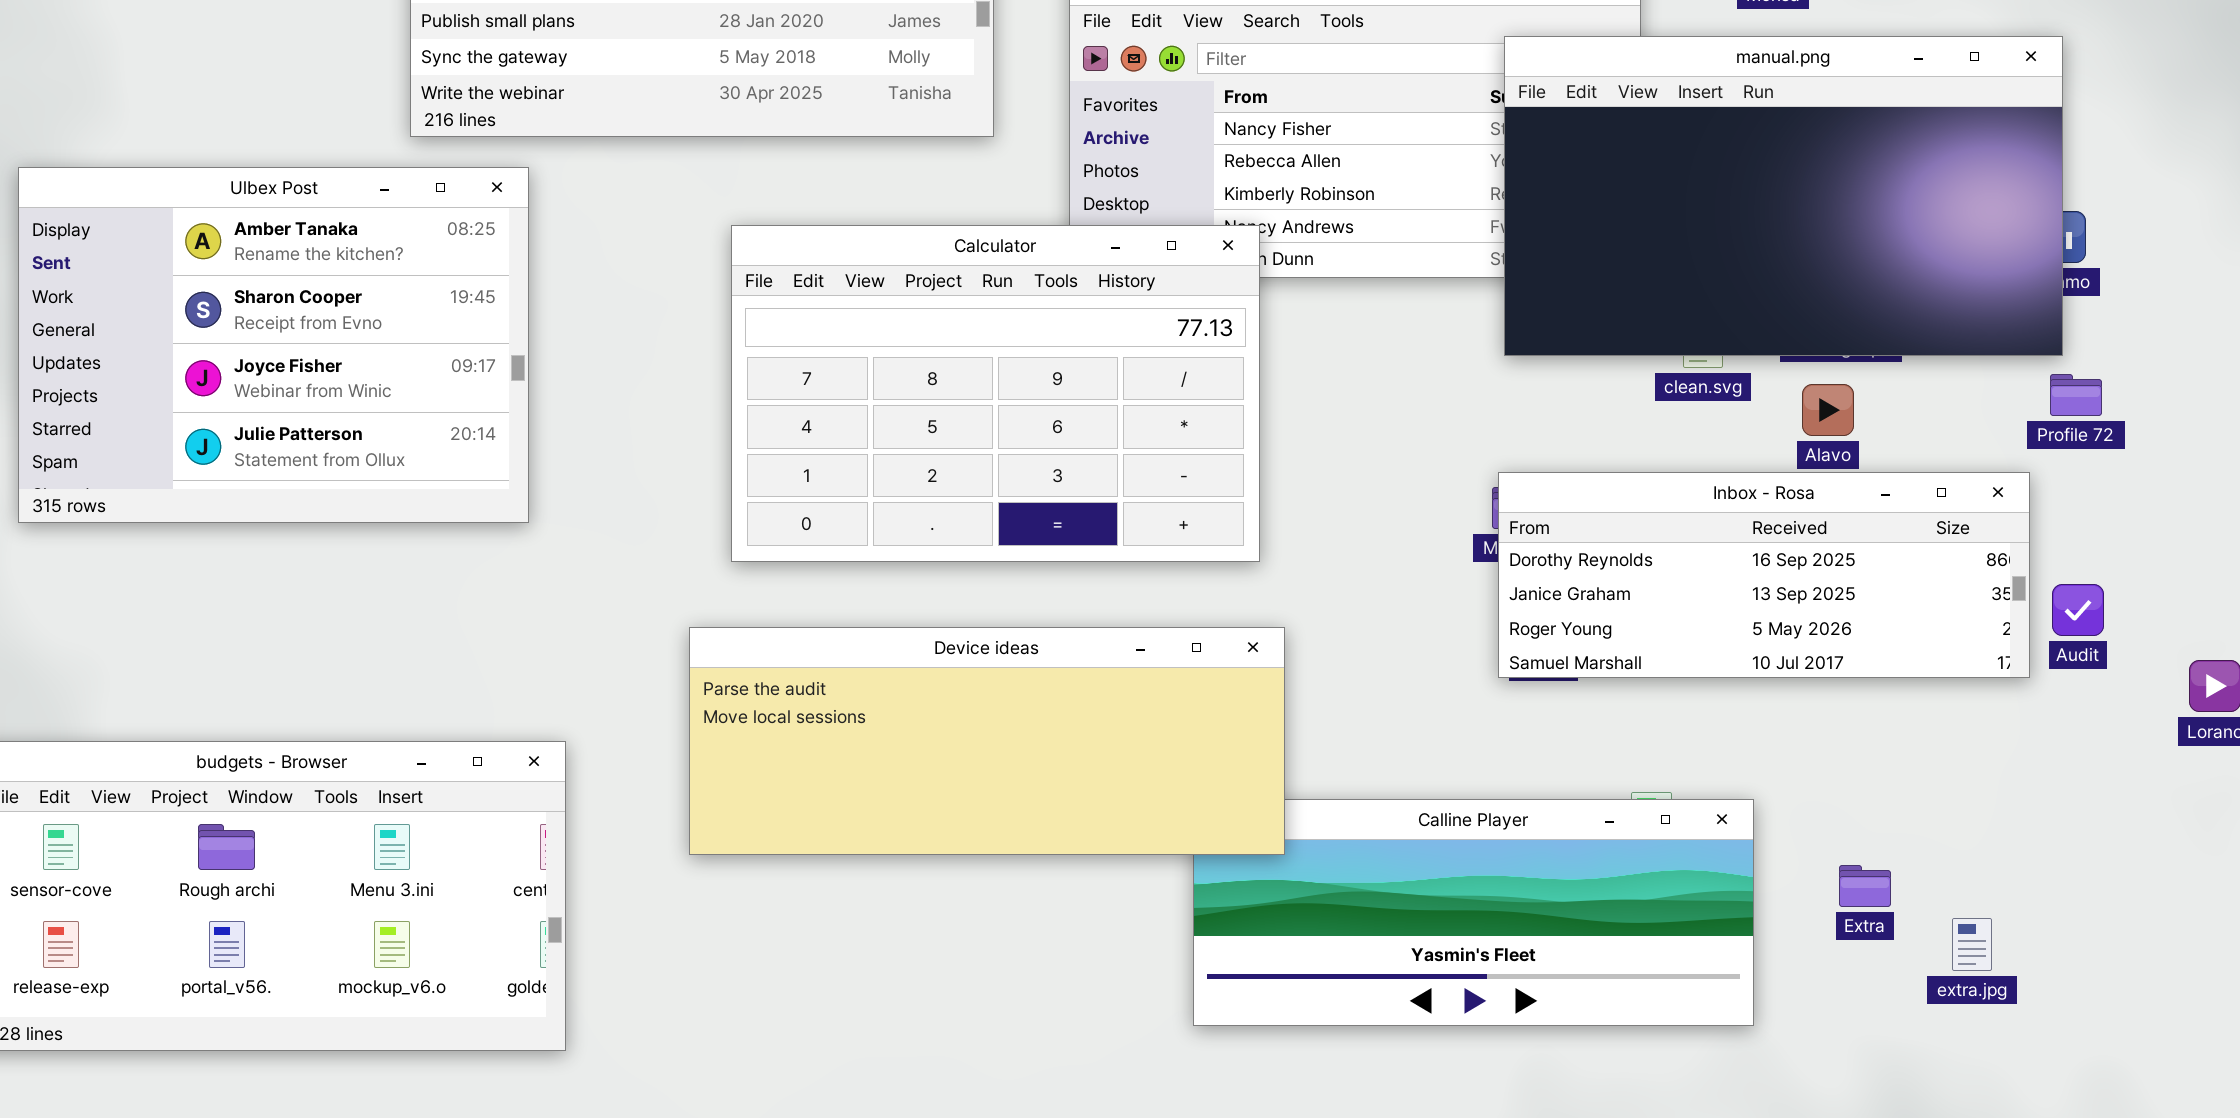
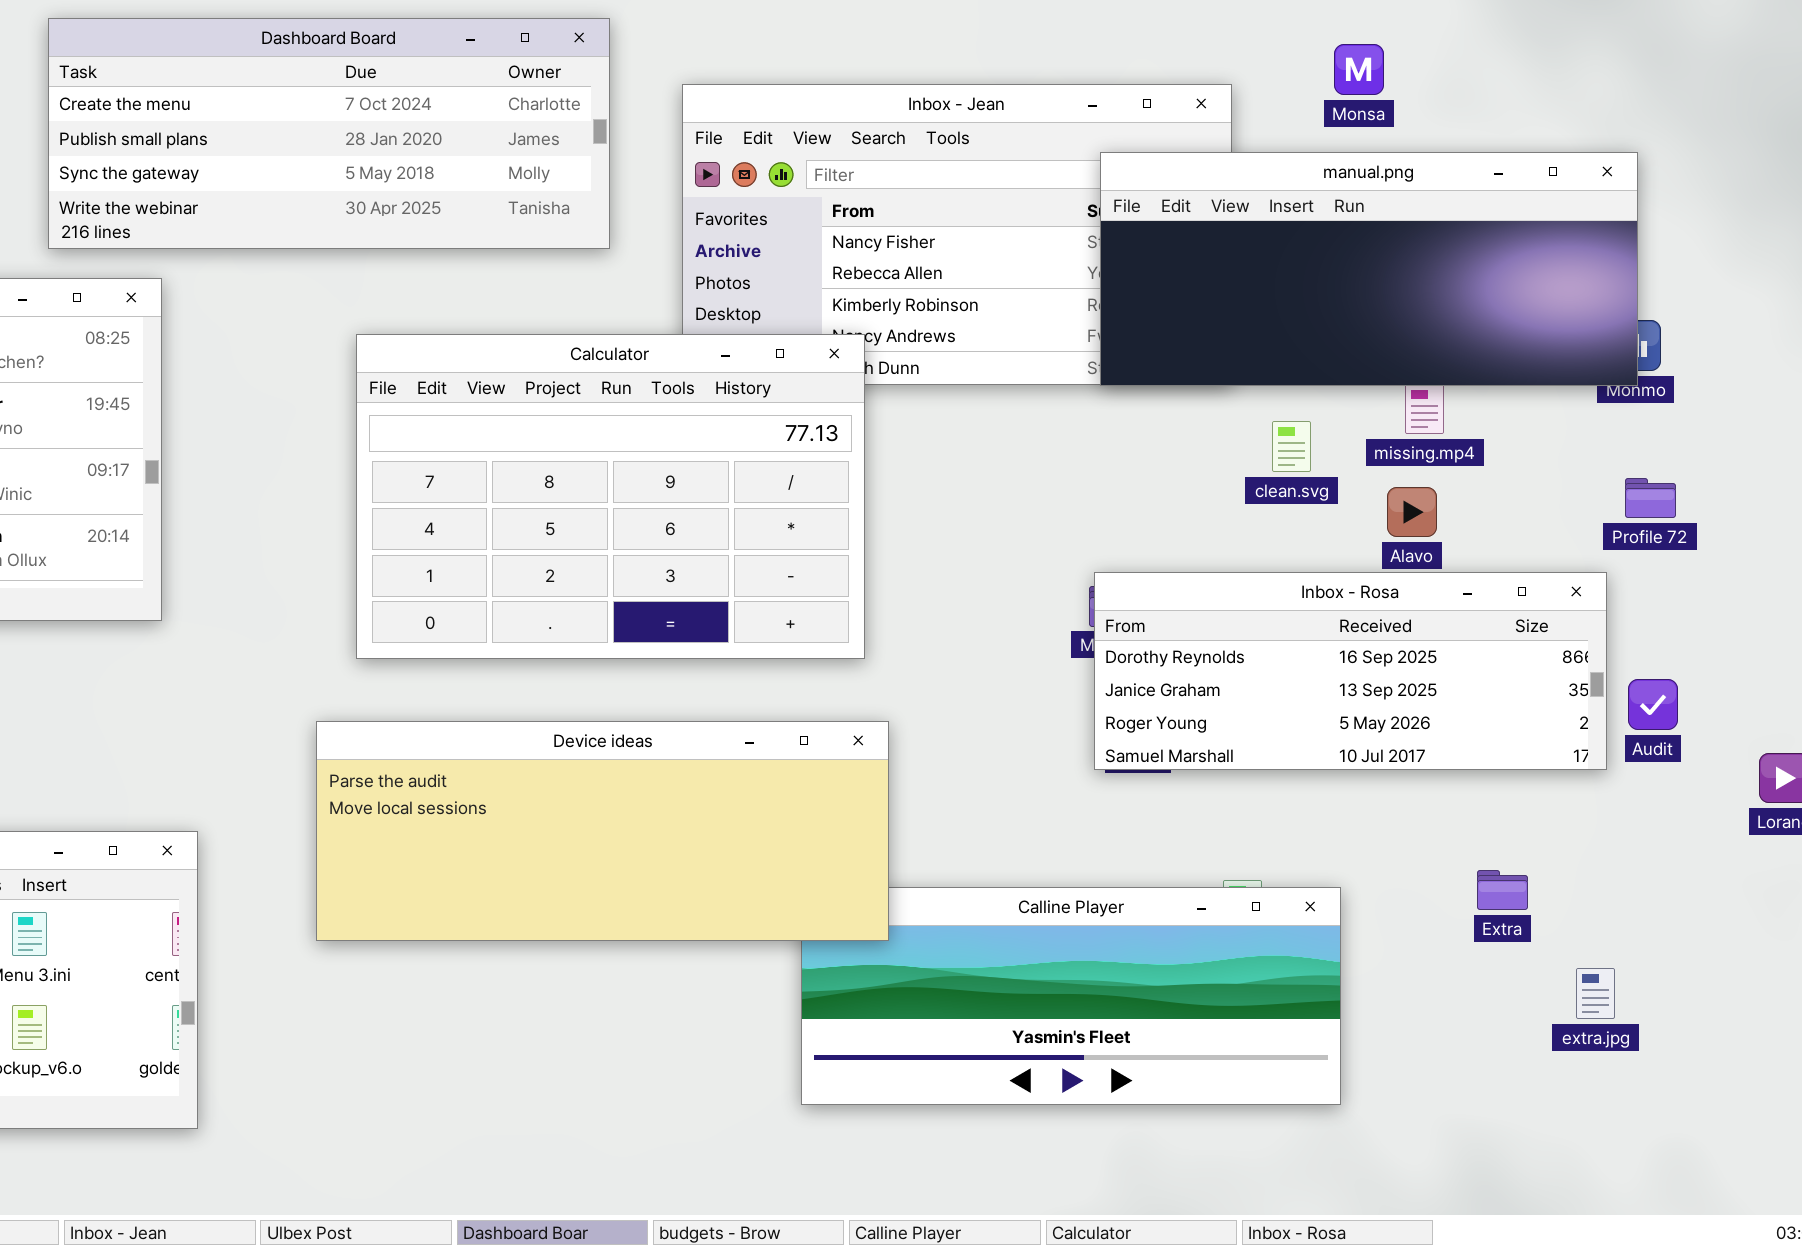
manual.png: [1504,36,2063,356] -> [1100,152,1638,386], resized
Extra: [1839,865,1891,907] -> [1477,870,1528,910], moved
extra.jpg: [1952,918,1992,971] -> [1576,968,1615,1019], moved

